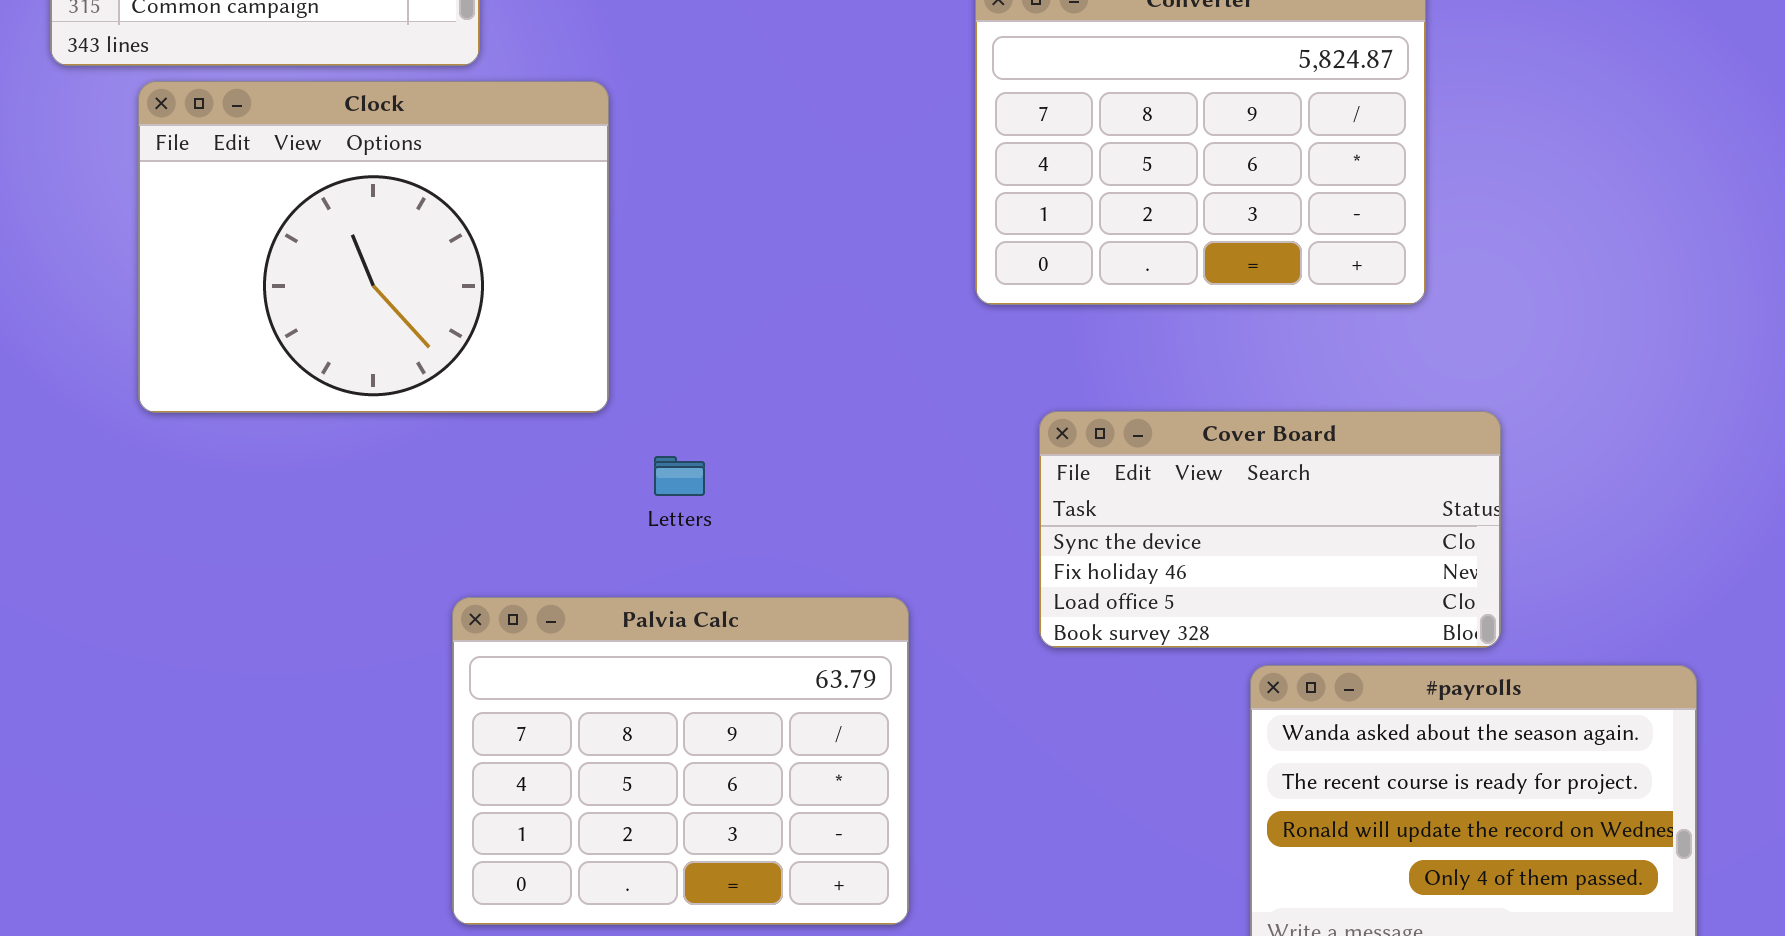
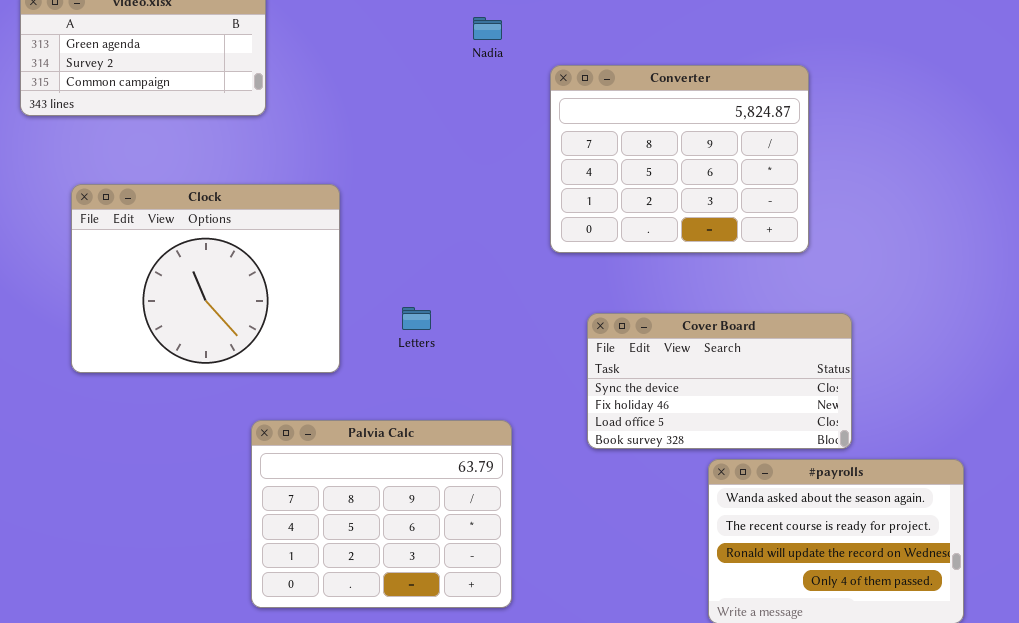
Clock: [138,81,609,413] -> [71,184,340,373], moved
Letters: [654,456,705,496] -> [402,307,431,330], moved

